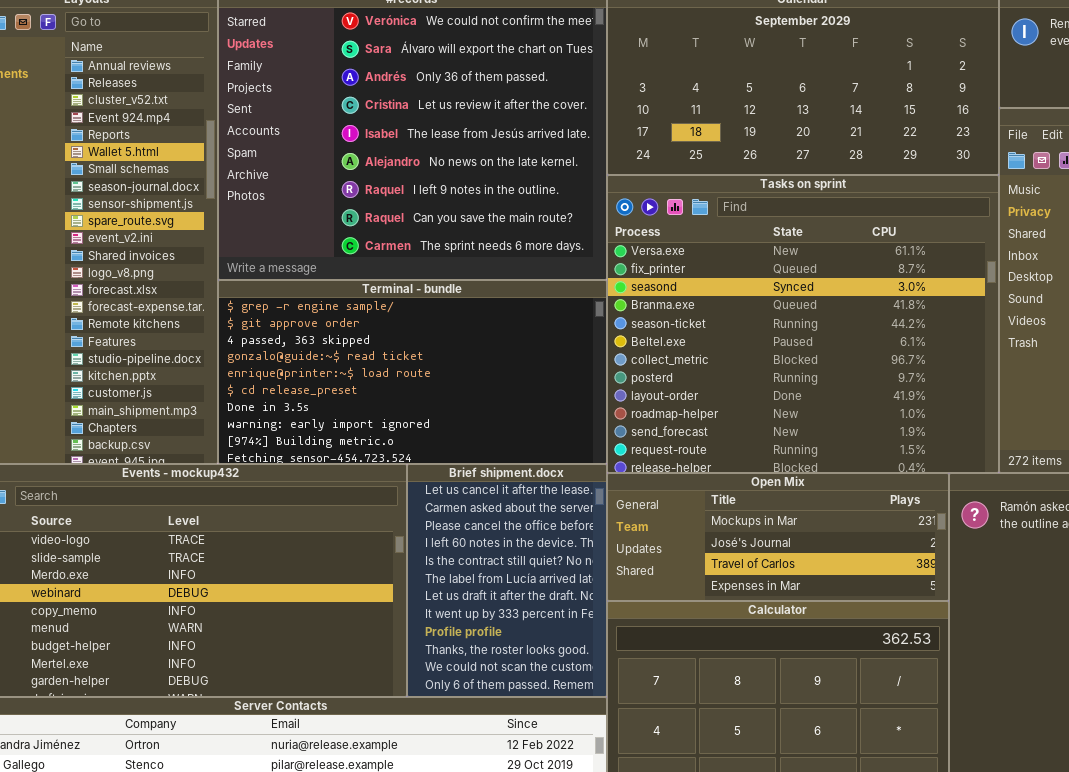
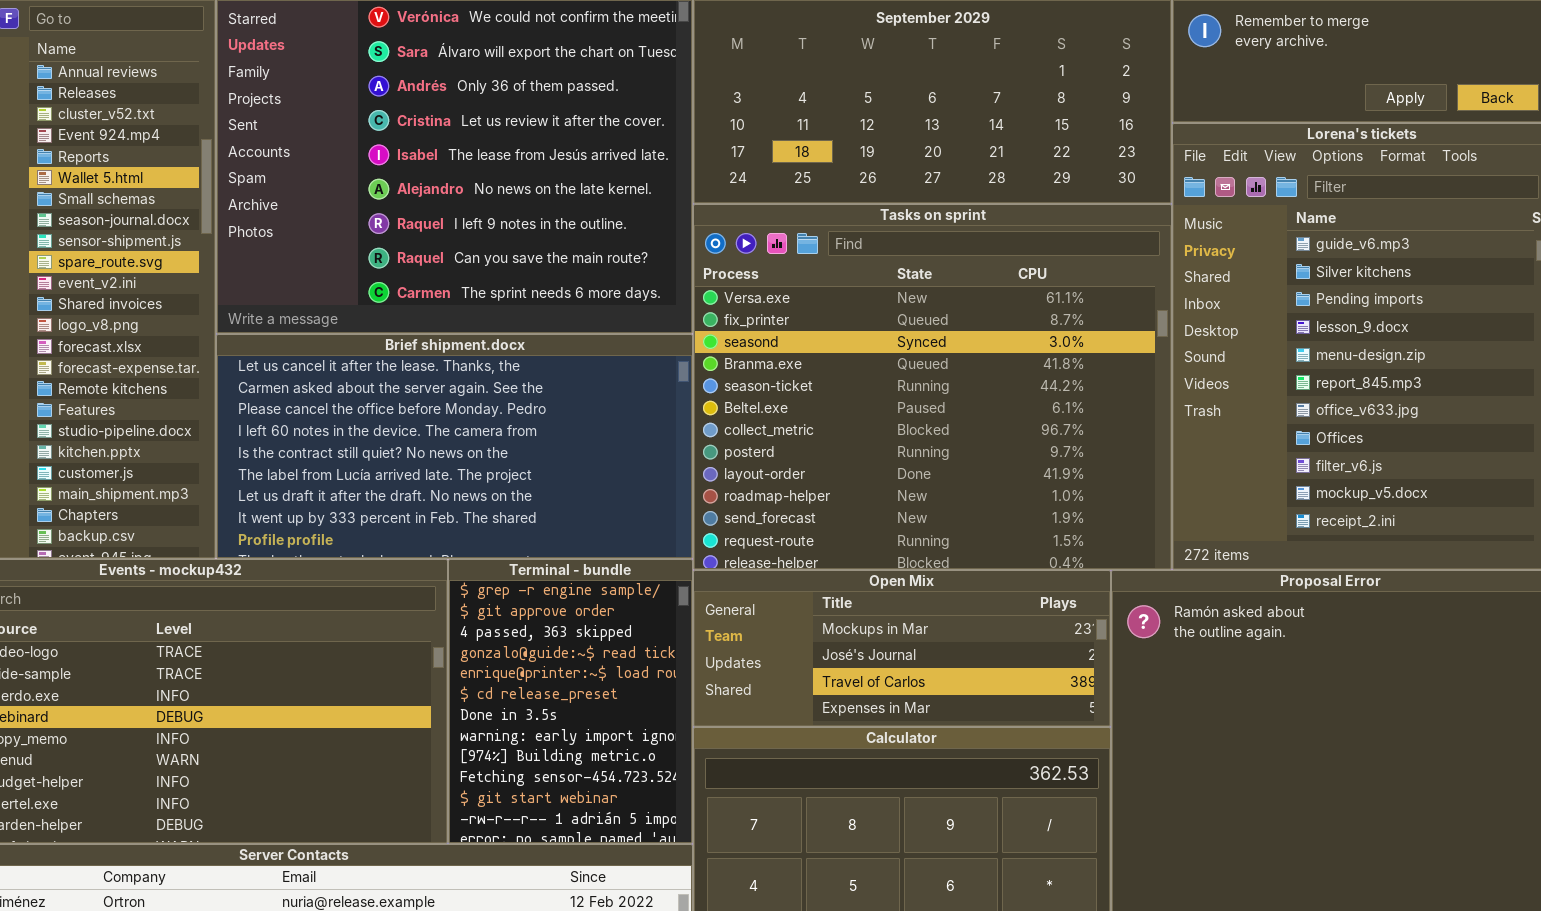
Terminal - bundle: [218,280,607,464] -> [448,559,693,844], moved, resized
Brief shipment.docx: [407,464,607,697] -> [216,334,693,559], moved, resized

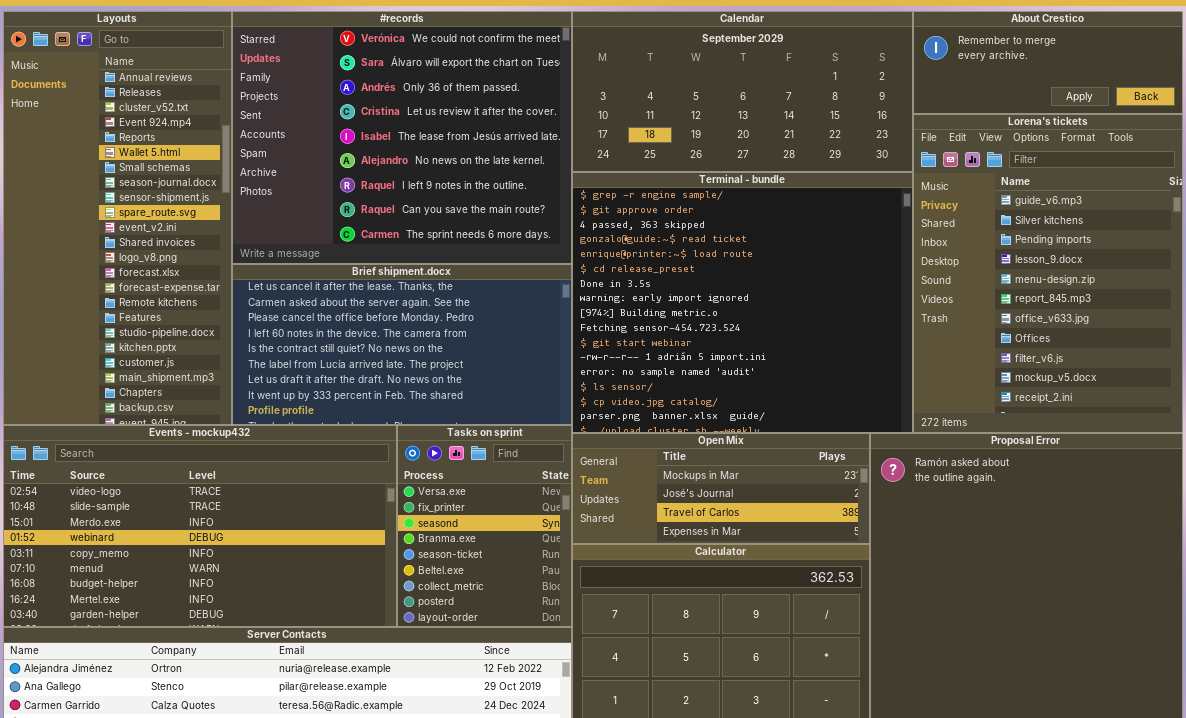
Tasks on sprint: [693,204,1172,570] -> [397,425,572,627], moved, resized
Terminal - bundle: [448,559,693,844] -> [572,172,913,433], moved, resized

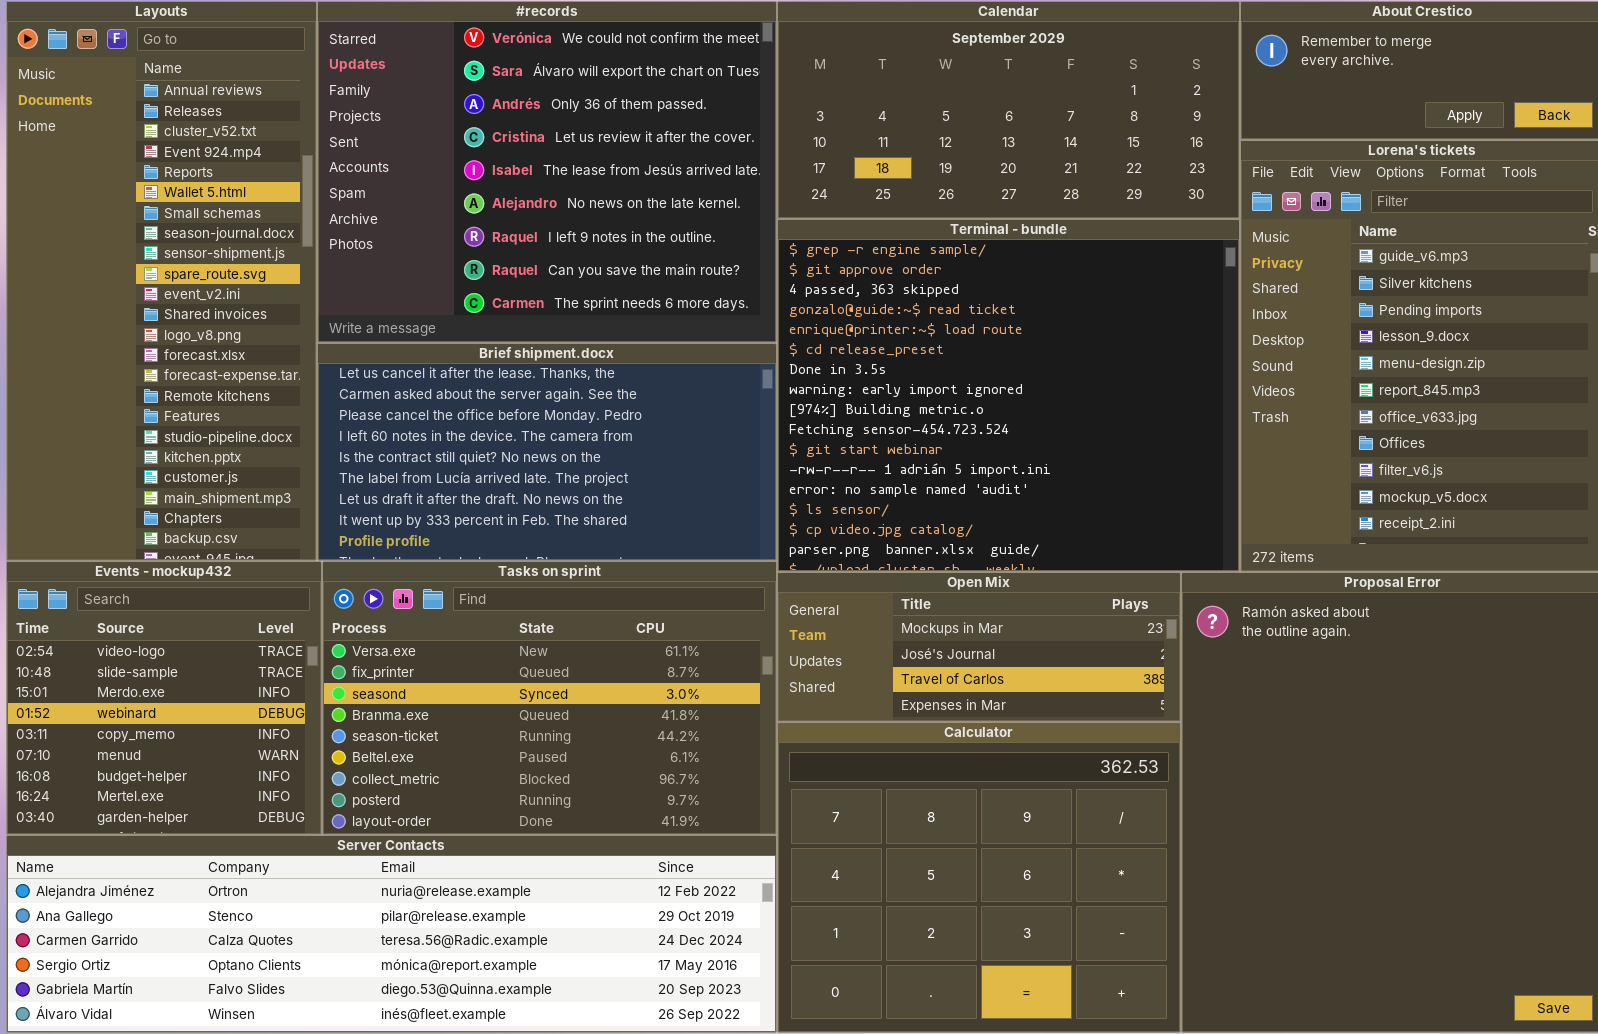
Events - mockup432: [3,425,397,627] -> [6,561,322,835], resized
Tasks on sprint: [397,425,572,627] -> [322,561,777,835], resized

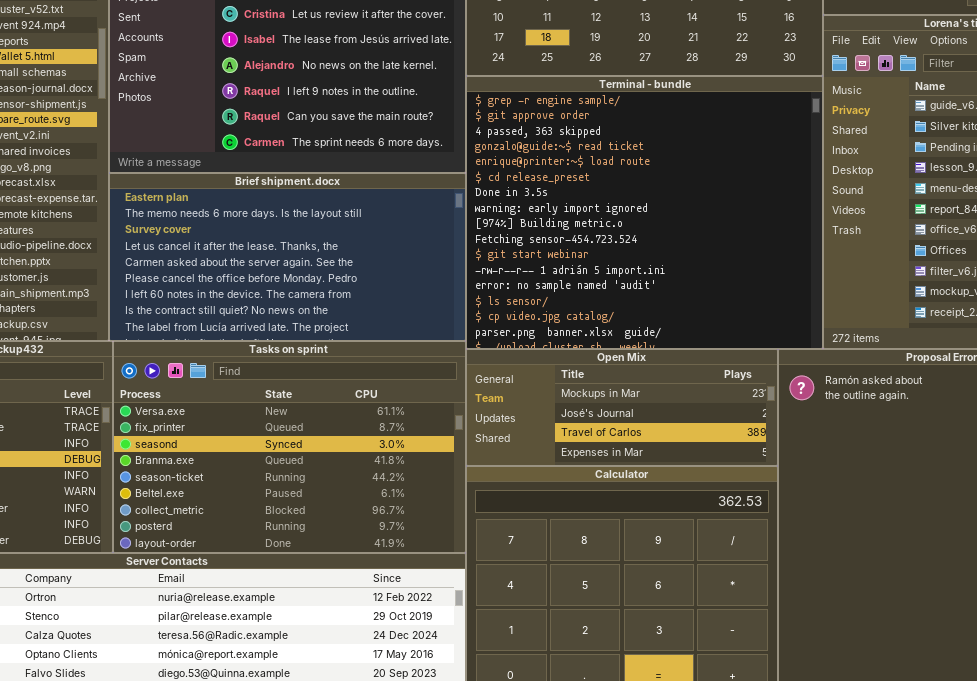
Brief shipment.docx: [317,343,777,561] -> [109,173,466,341], scrolled up 3 rows

